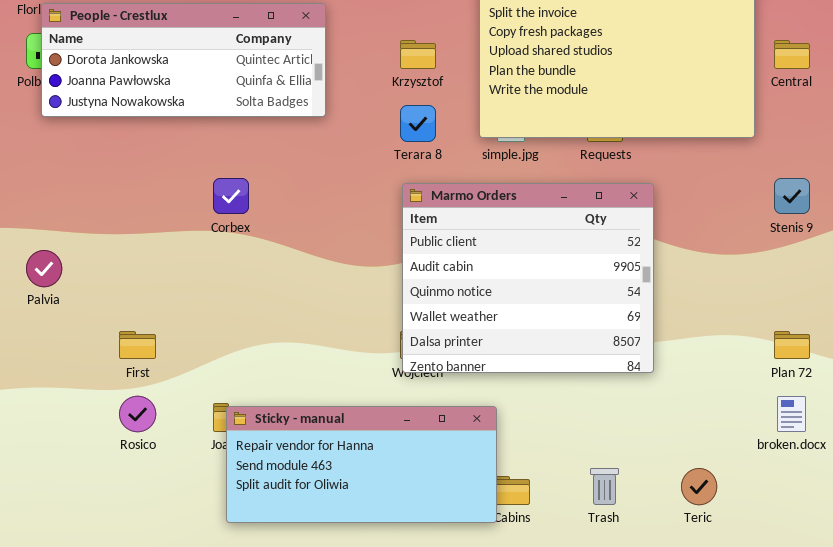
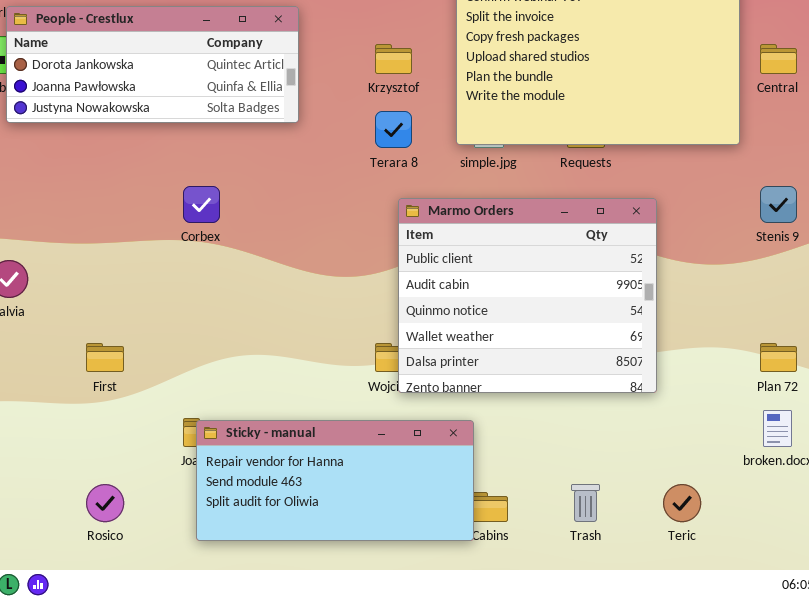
Marmo Orders: [402,183,654,373] -> [398,198,657,393], moved
Rosico: [119,396,156,432] -> [86,484,124,522], moved

